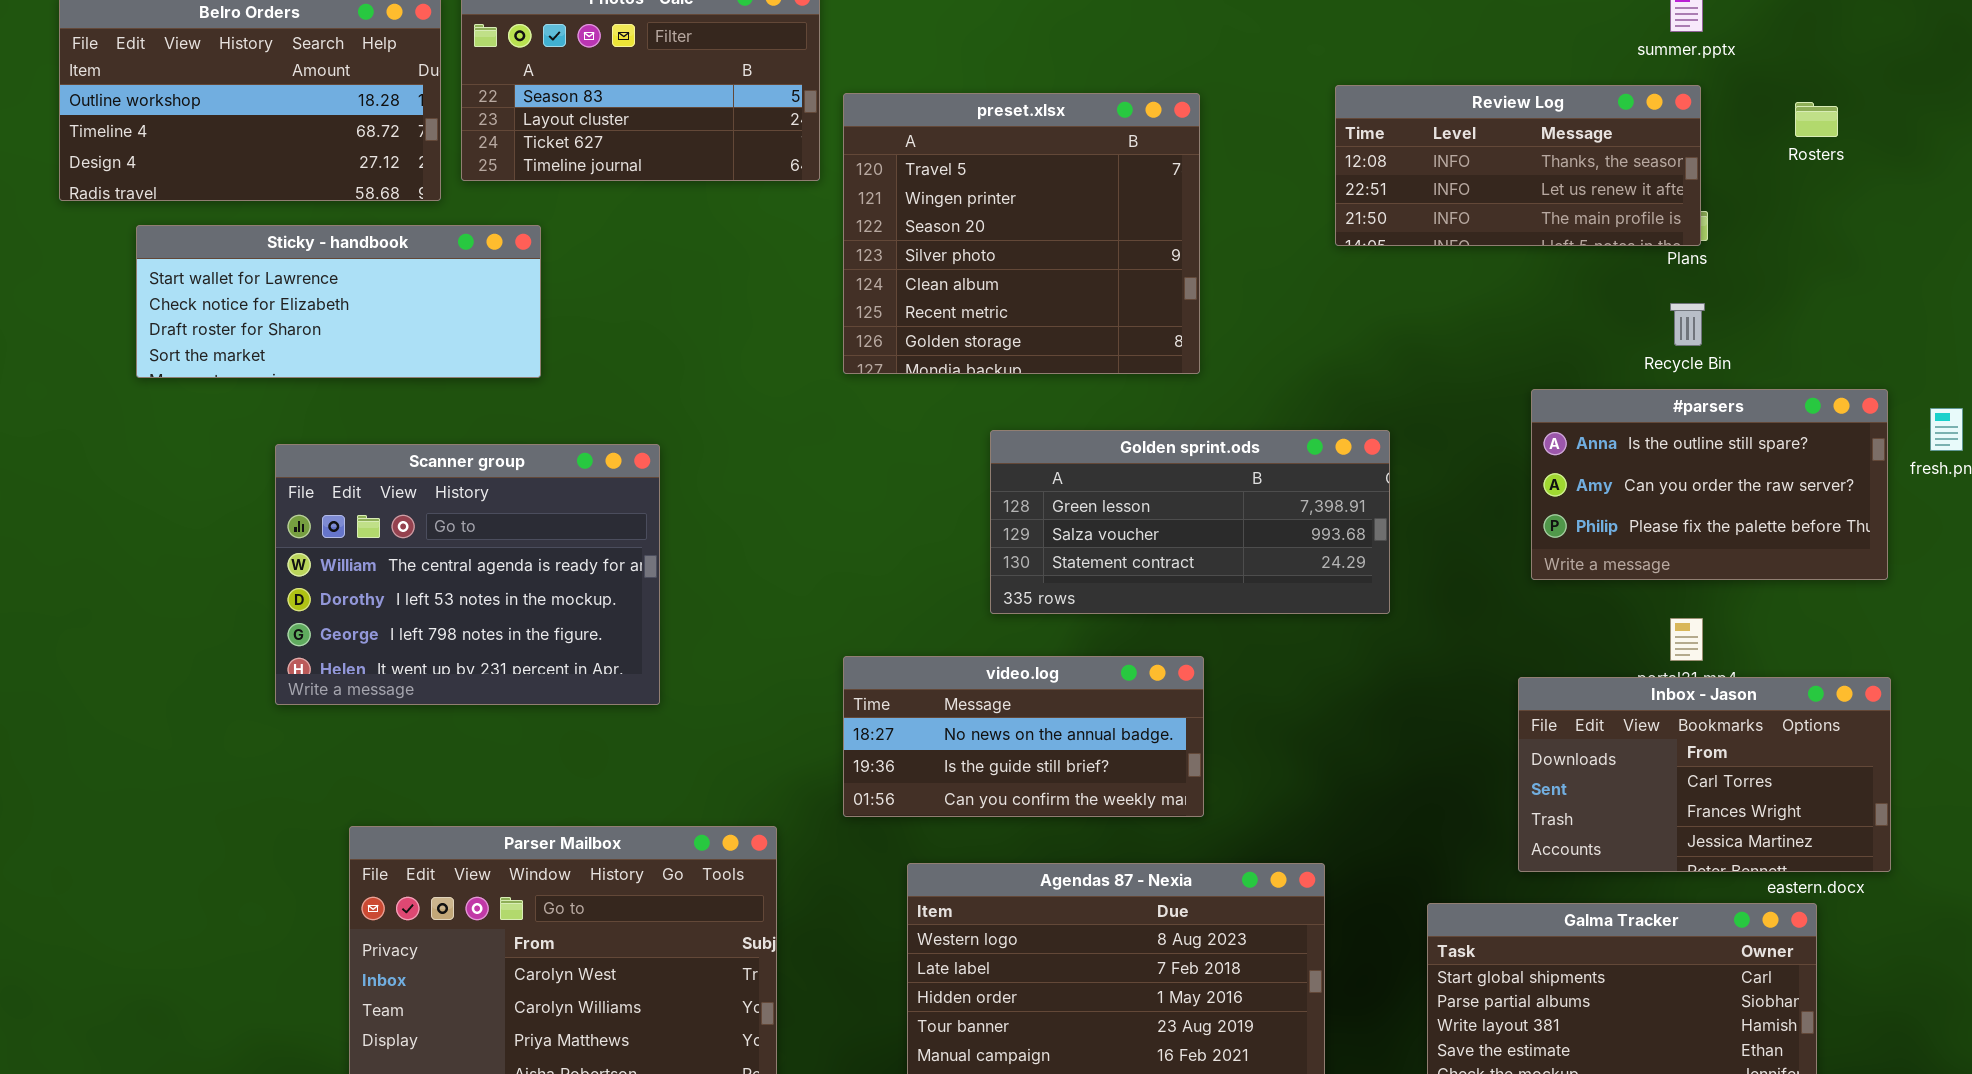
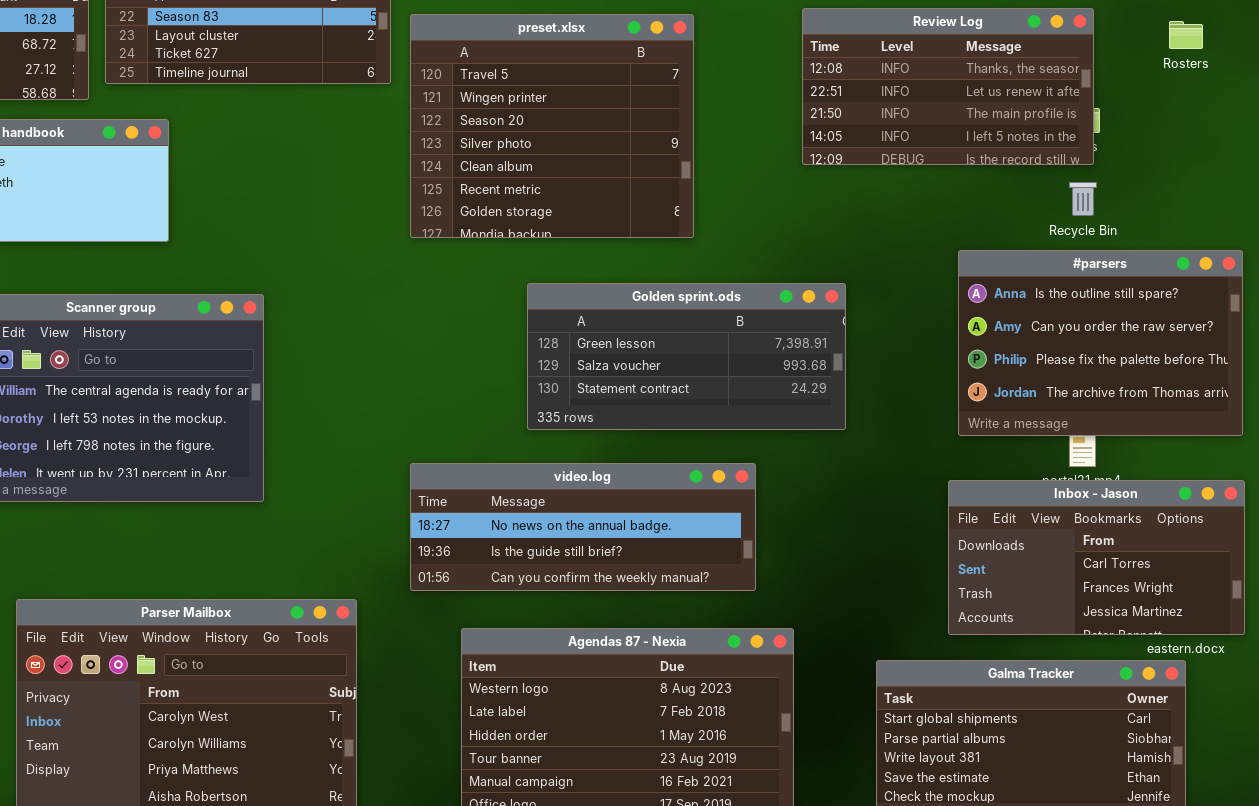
Review Log: [1335,85,1701,246] -> [802,8,1094,165], resized
#parsers: [1531,389,1888,580] -> [958,250,1243,436], resized
video.log: [843,656,1204,817] -> [410,463,756,591], resized

